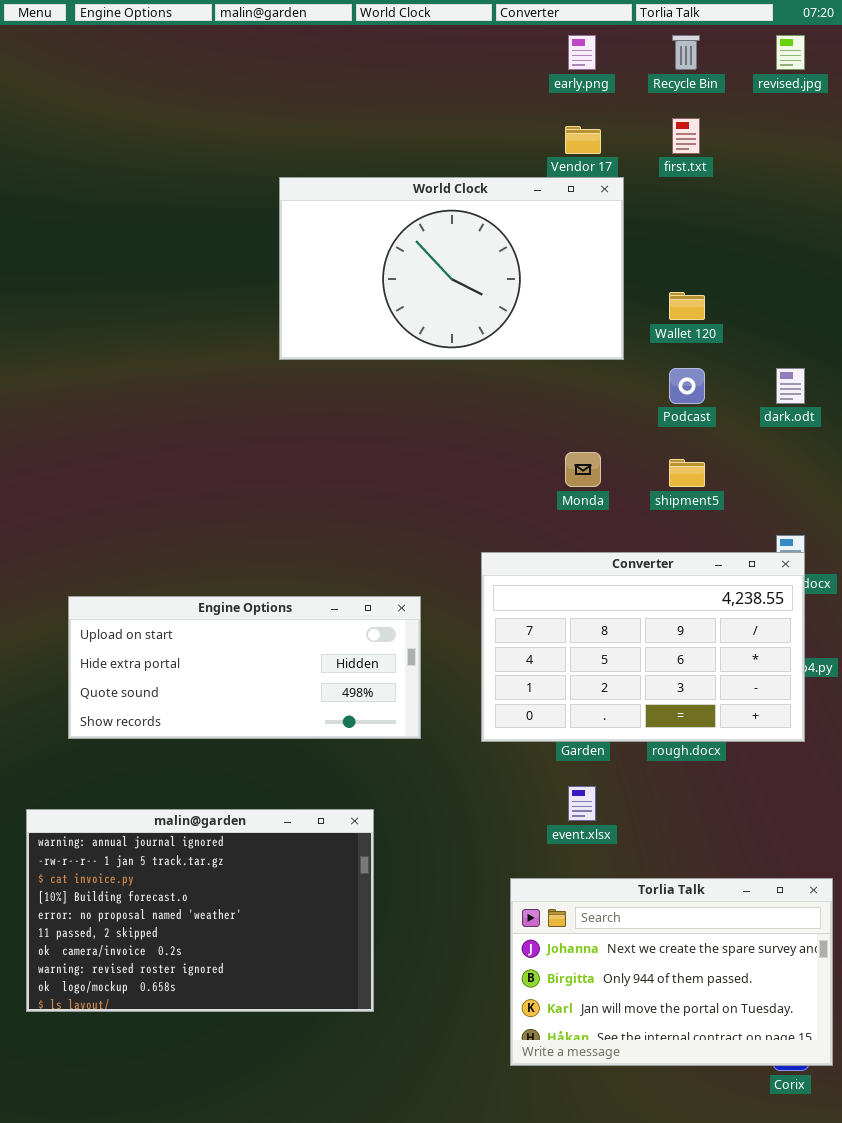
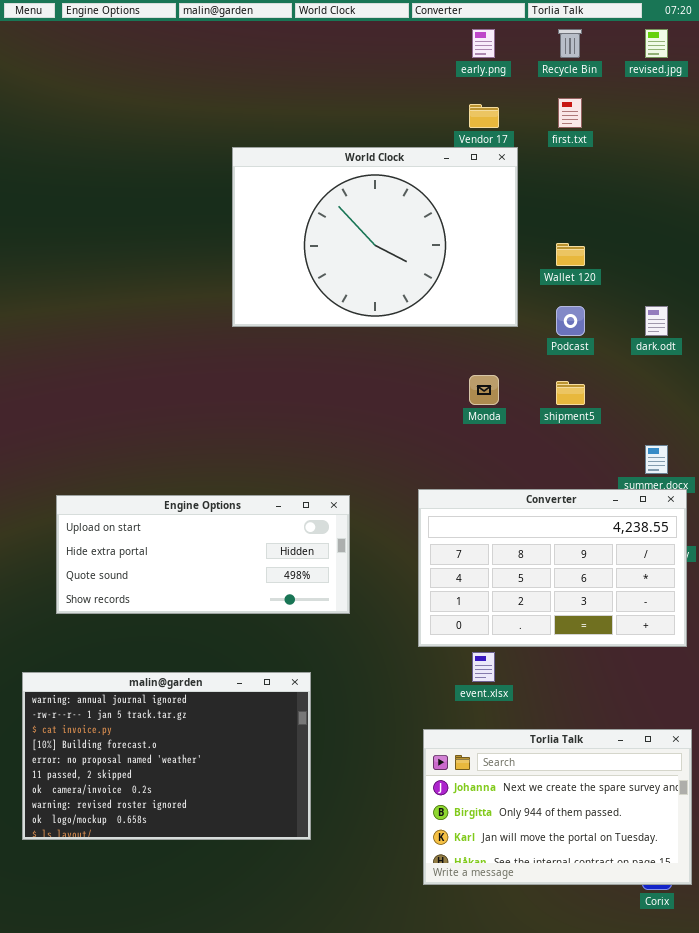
World Clock: [279,177,624,360] -> [232,147,518,327], resized
Converter: [481,552,805,742] -> [418,489,687,647], moved

